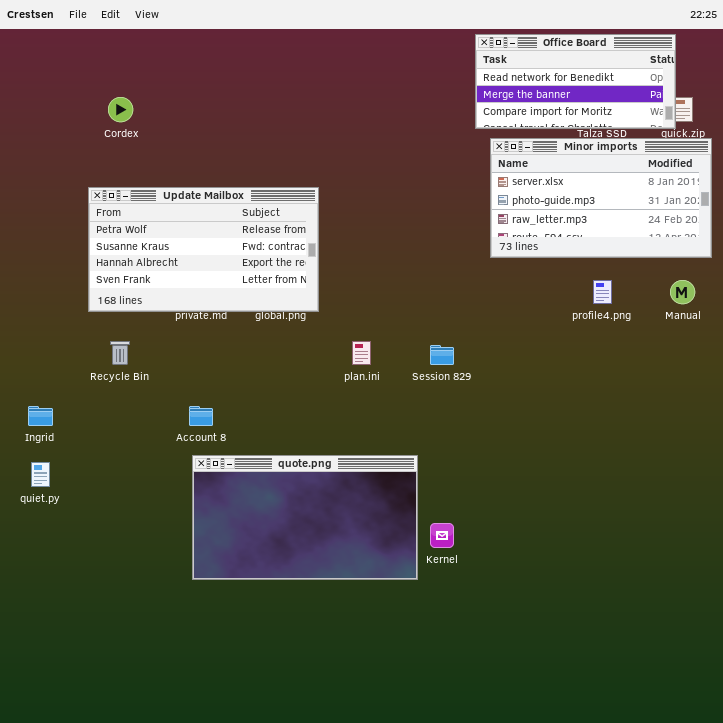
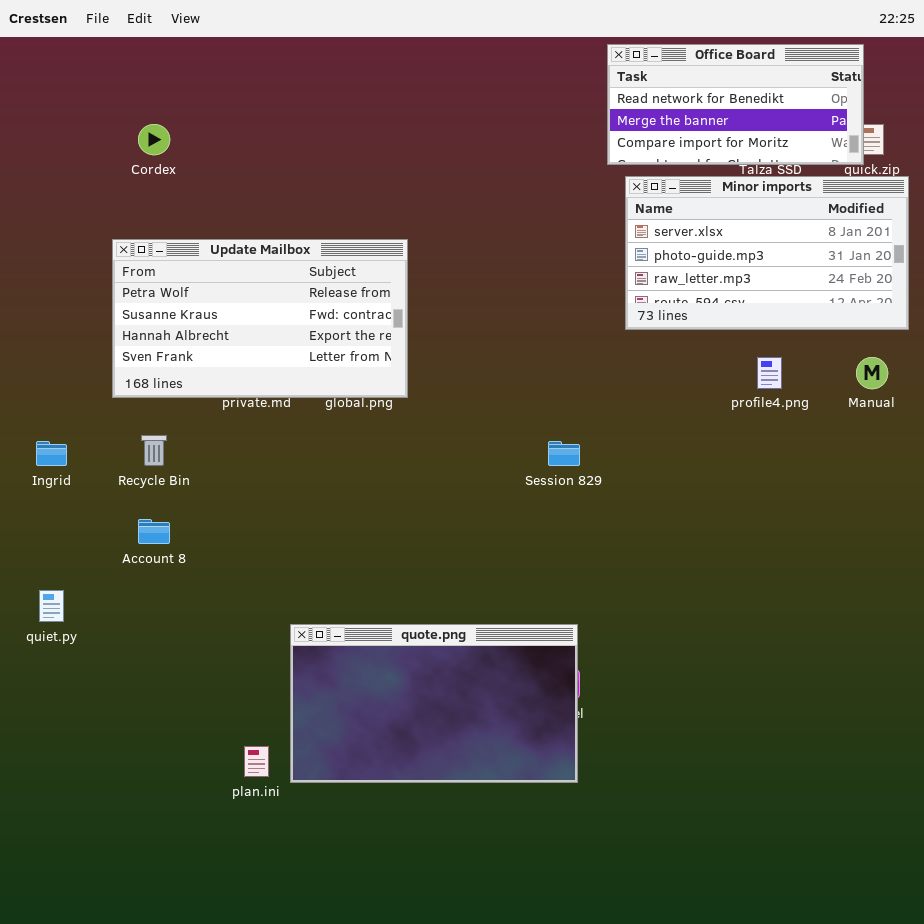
plan.ini: [352,341,371,365] -> [244,746,269,777], moved
Ingrid: [28,406,53,426] -> [36,441,67,466], moved
Account 8: [189,406,213,426] -> [138,519,170,544], moved
quote.png: [192,455,418,580] -> [290,624,578,783], moved

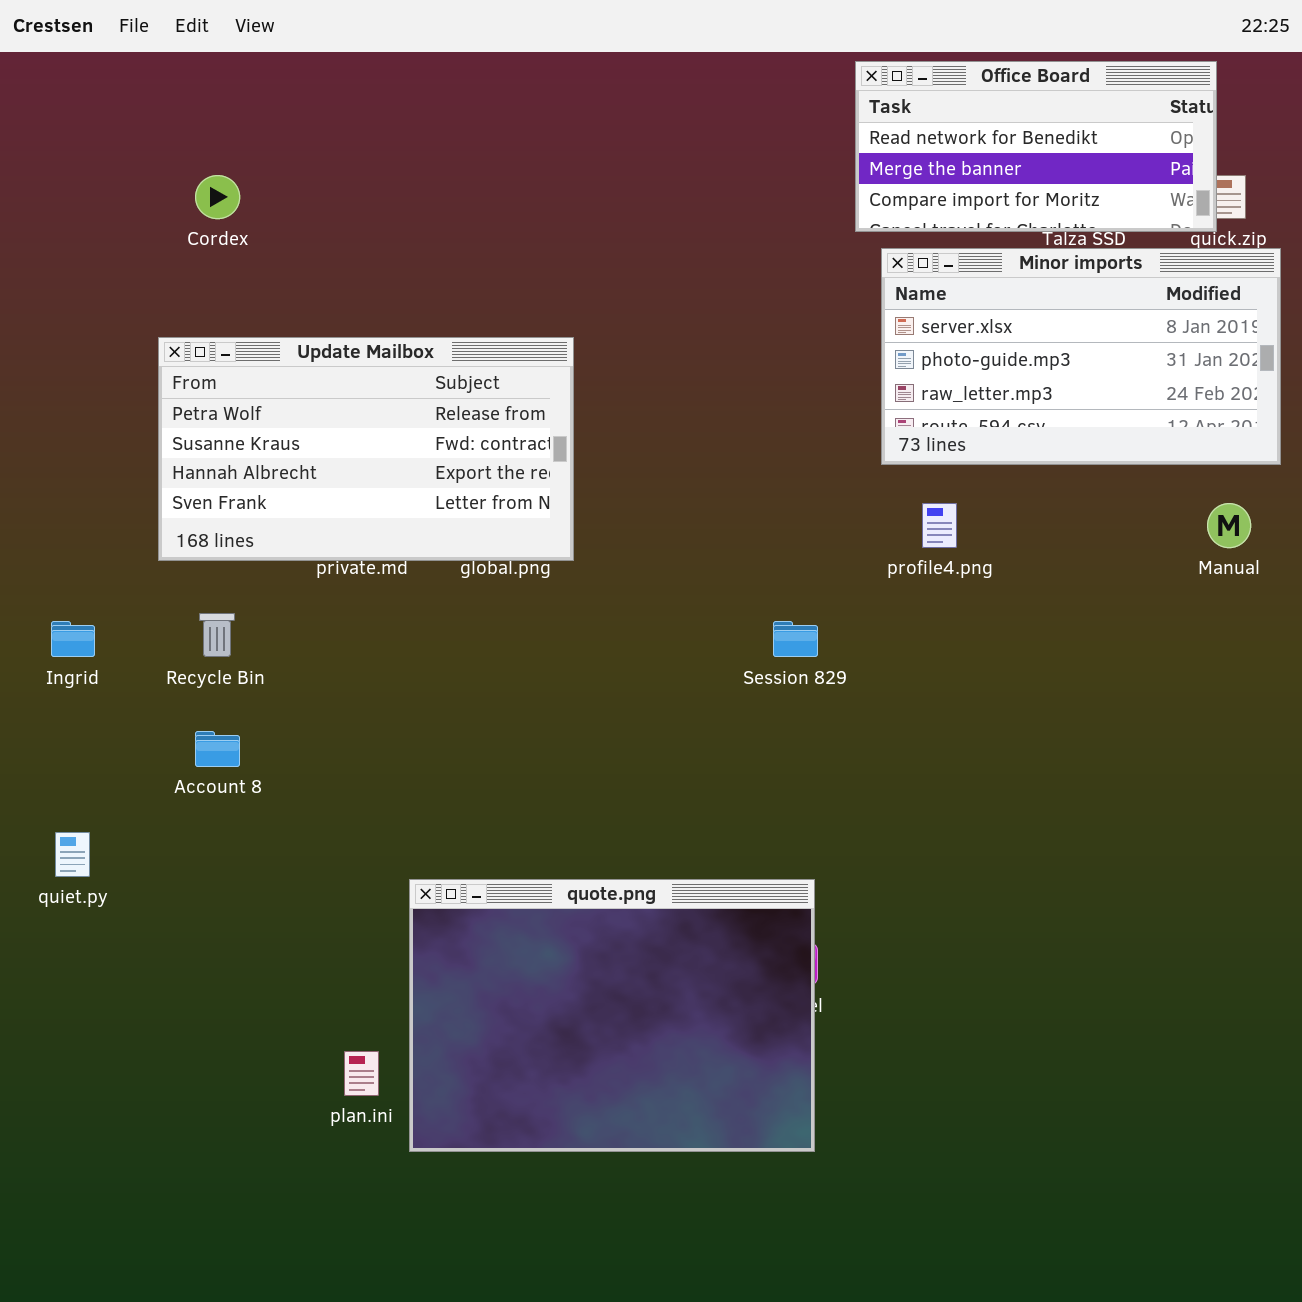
profile4.png: [757,357,782,389] -> [922,503,957,548], moved
quote.png: [290,624,578,783] -> [409,879,815,1152], resized

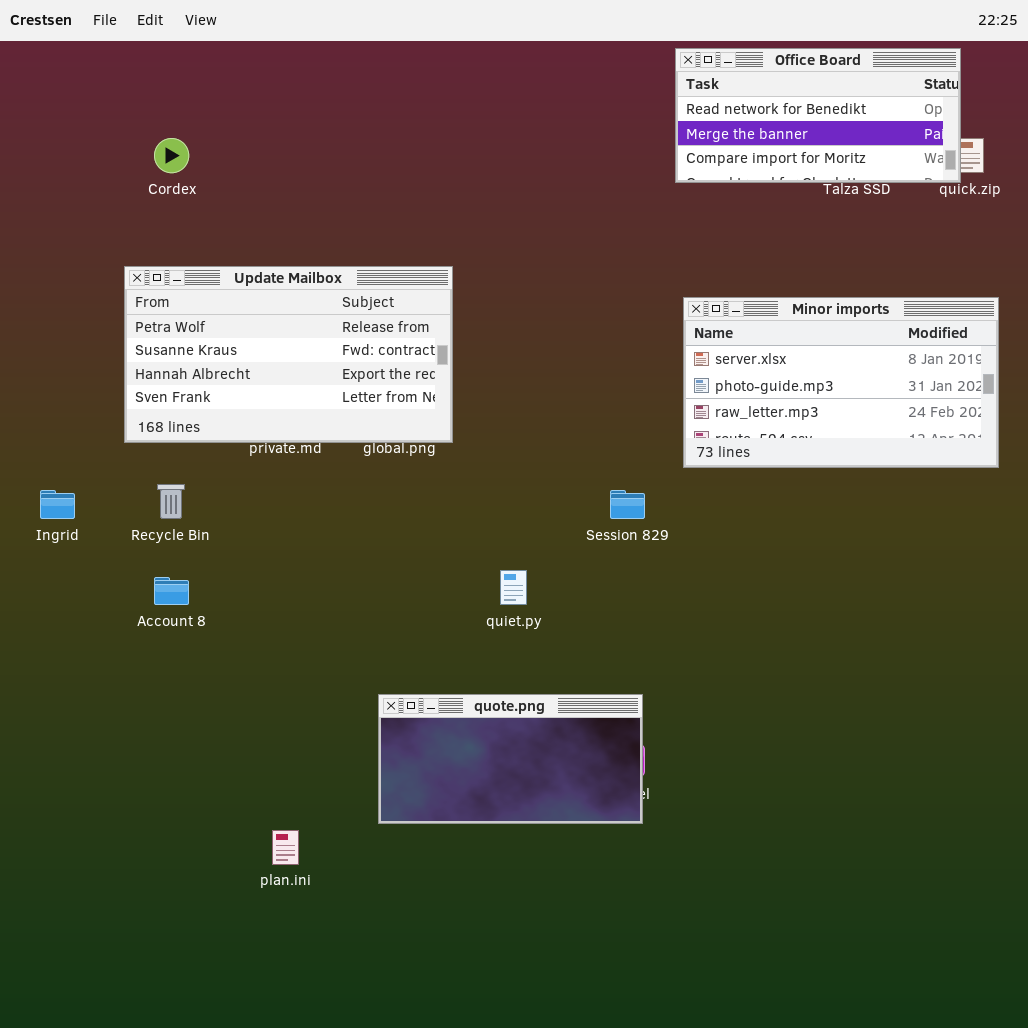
Minor imports: [881,248,1281,465] -> [683,297,999,468], moved
quiet.py: [55,832,90,877] -> [500,570,527,605], moved
quote.png: [409,879,815,1152] -> [378,694,643,824], resized

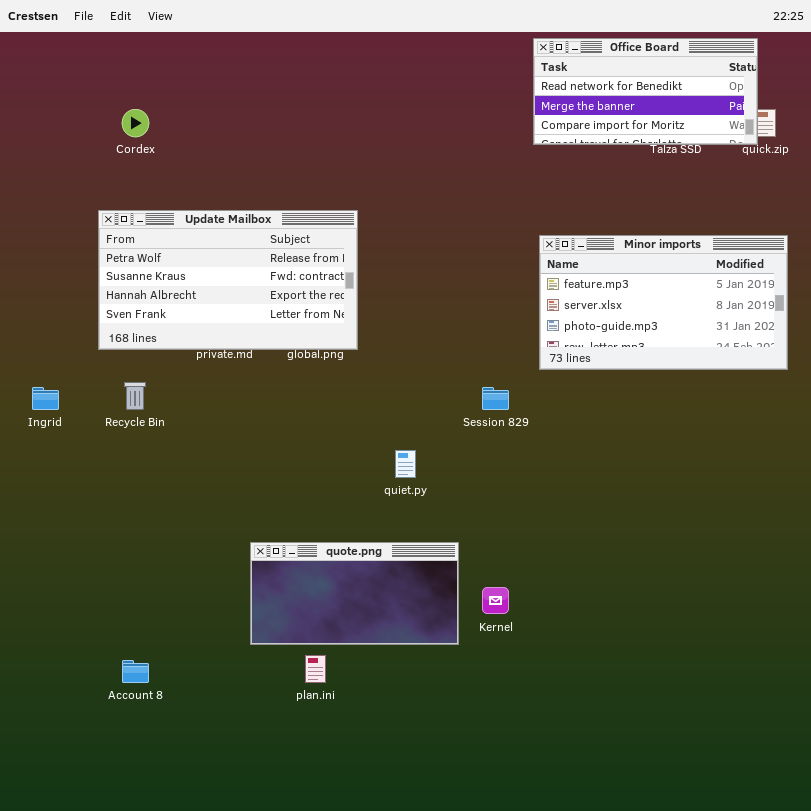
Minor imports: [683,297,999,468] -> [539,235,788,370], scrolled up 1 row
Account 8: [154,577,189,605] -> [122,660,149,683], moved
quote.png: [378,694,643,824] -> [250,542,459,645], moved
plan.ini: [272,830,299,865] -> [305,655,326,683], moved

